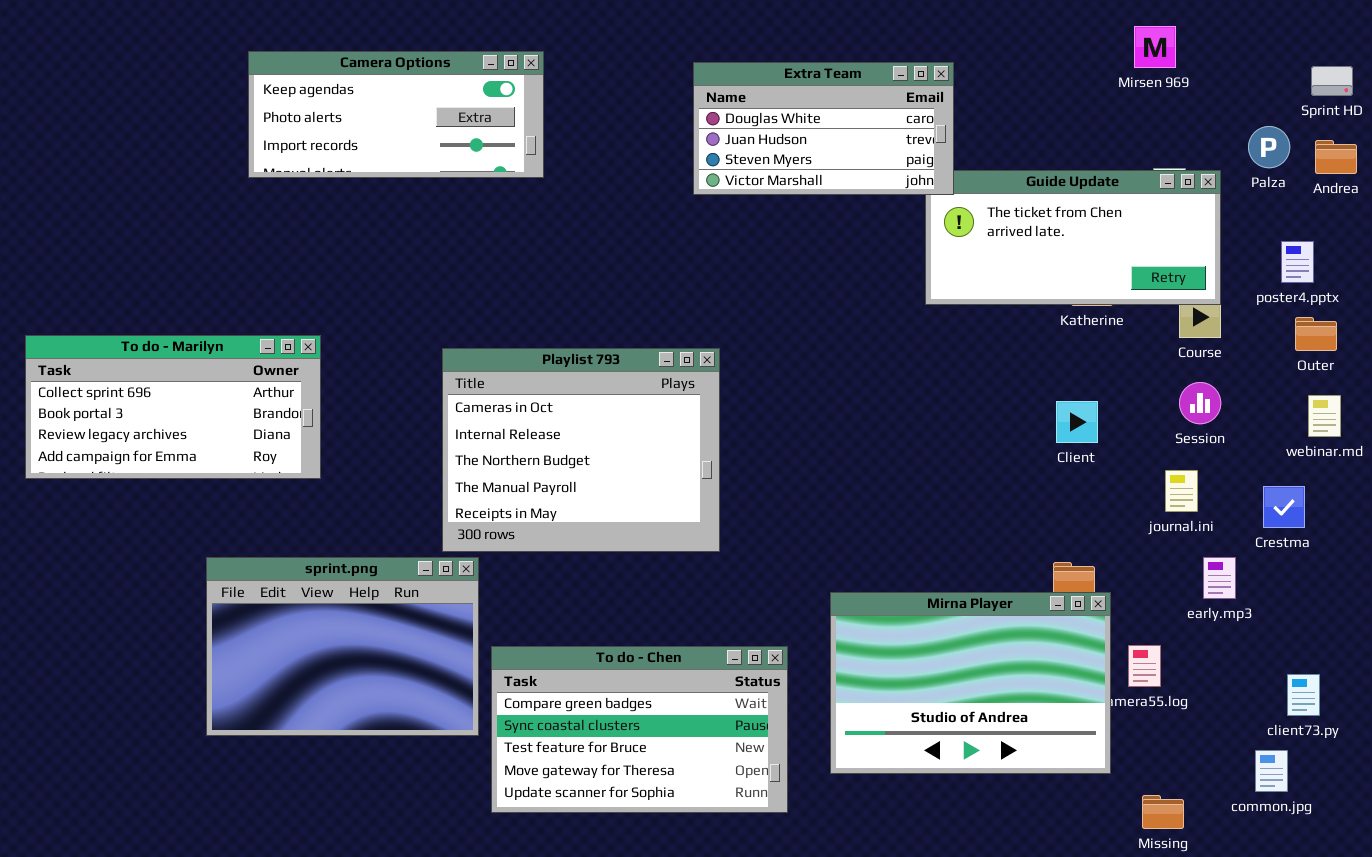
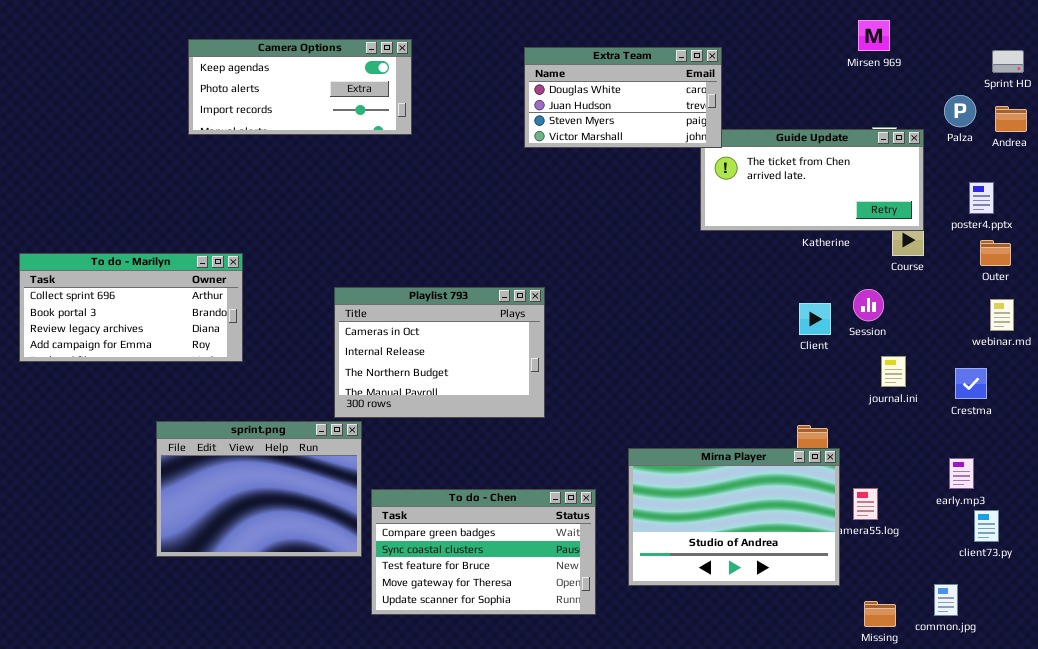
Playlist 793: [442,348,720,552] -> [334,287,545,418], resized
Session: [1179,382,1221,424] -> [853,289,884,321], moved
early.mp3: [1203,557,1236,599] -> [949,458,974,489], moved
common.jpg: [1255,750,1288,792] -> [934,584,958,616], moved

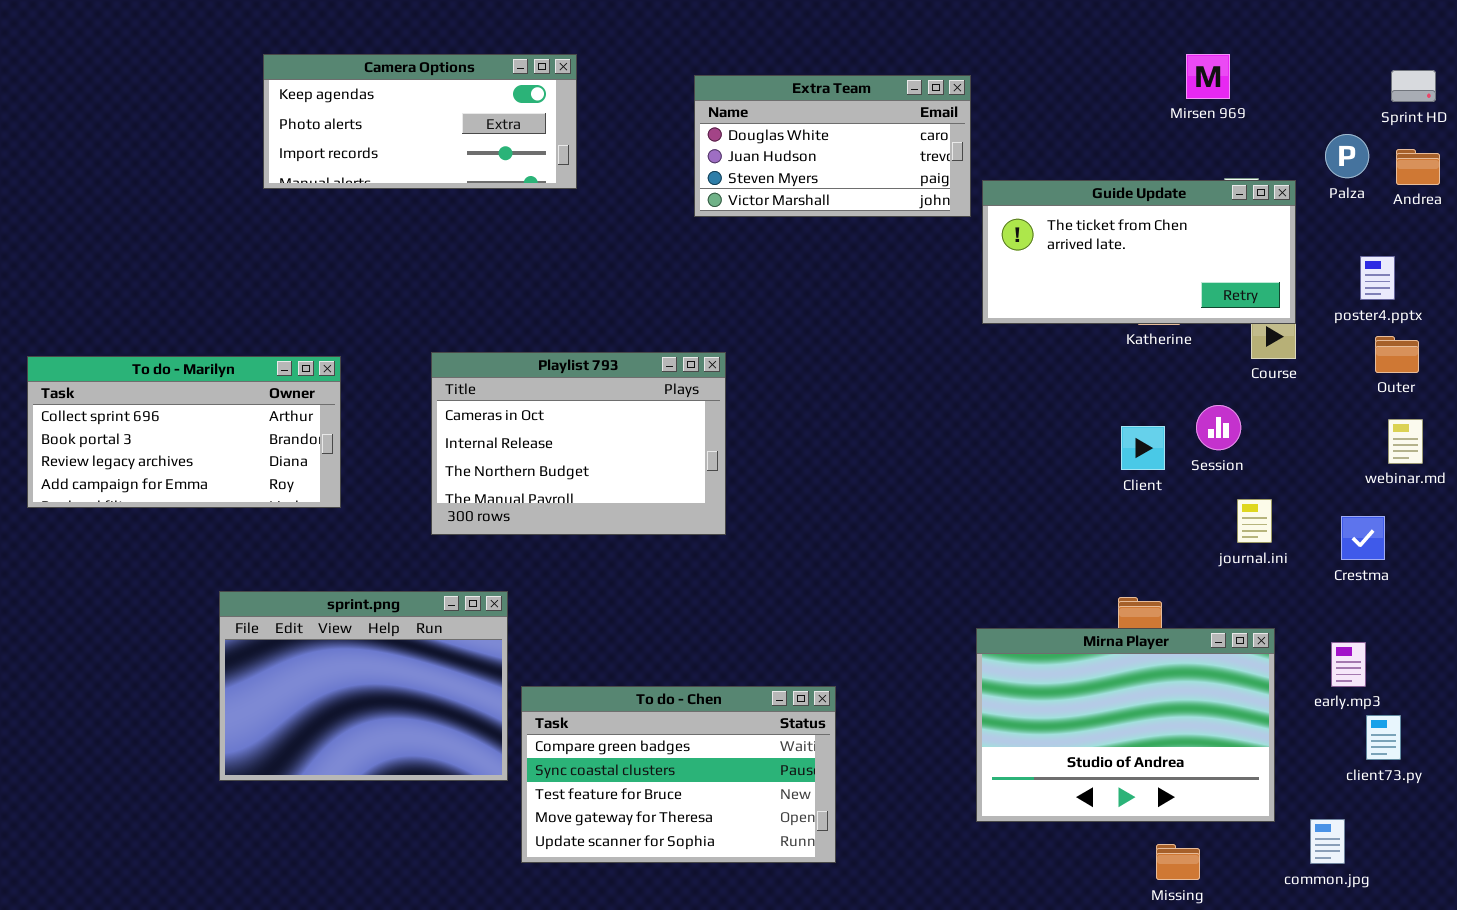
Mirsen 969: [858,20,890,51] -> [1186,54,1230,99], moved
Extra Team: [524,47,722,148] -> [694,75,971,217], moved
Playlist 793: [334,287,545,418] -> [431,352,726,535], moved
Mirna Player: [628,448,840,586] -> [976,628,1275,822], moved
Missing: [864,601,896,627] -> [1156,844,1200,880], moved

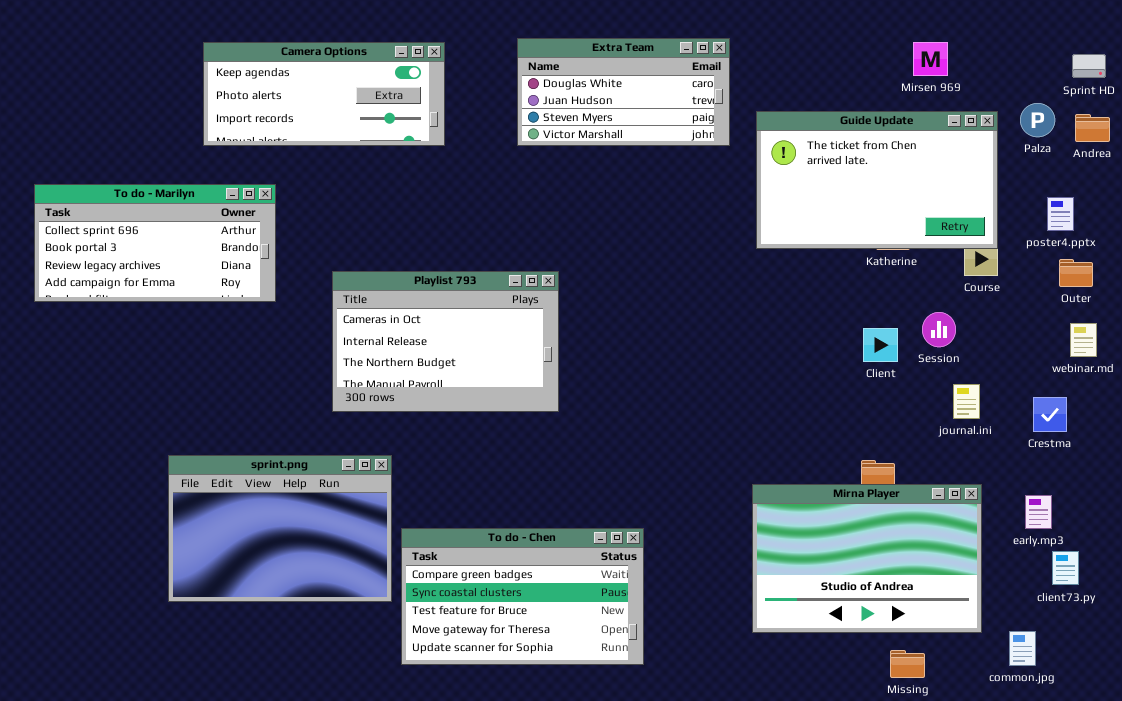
Extra Team: [694,75,971,217] -> [517,38,730,146], moved
Guide Update: [982,180,1296,324] -> [756,111,998,249], resized
To do - Marilyn: [27,356,341,508] -> [34,184,276,302], moved

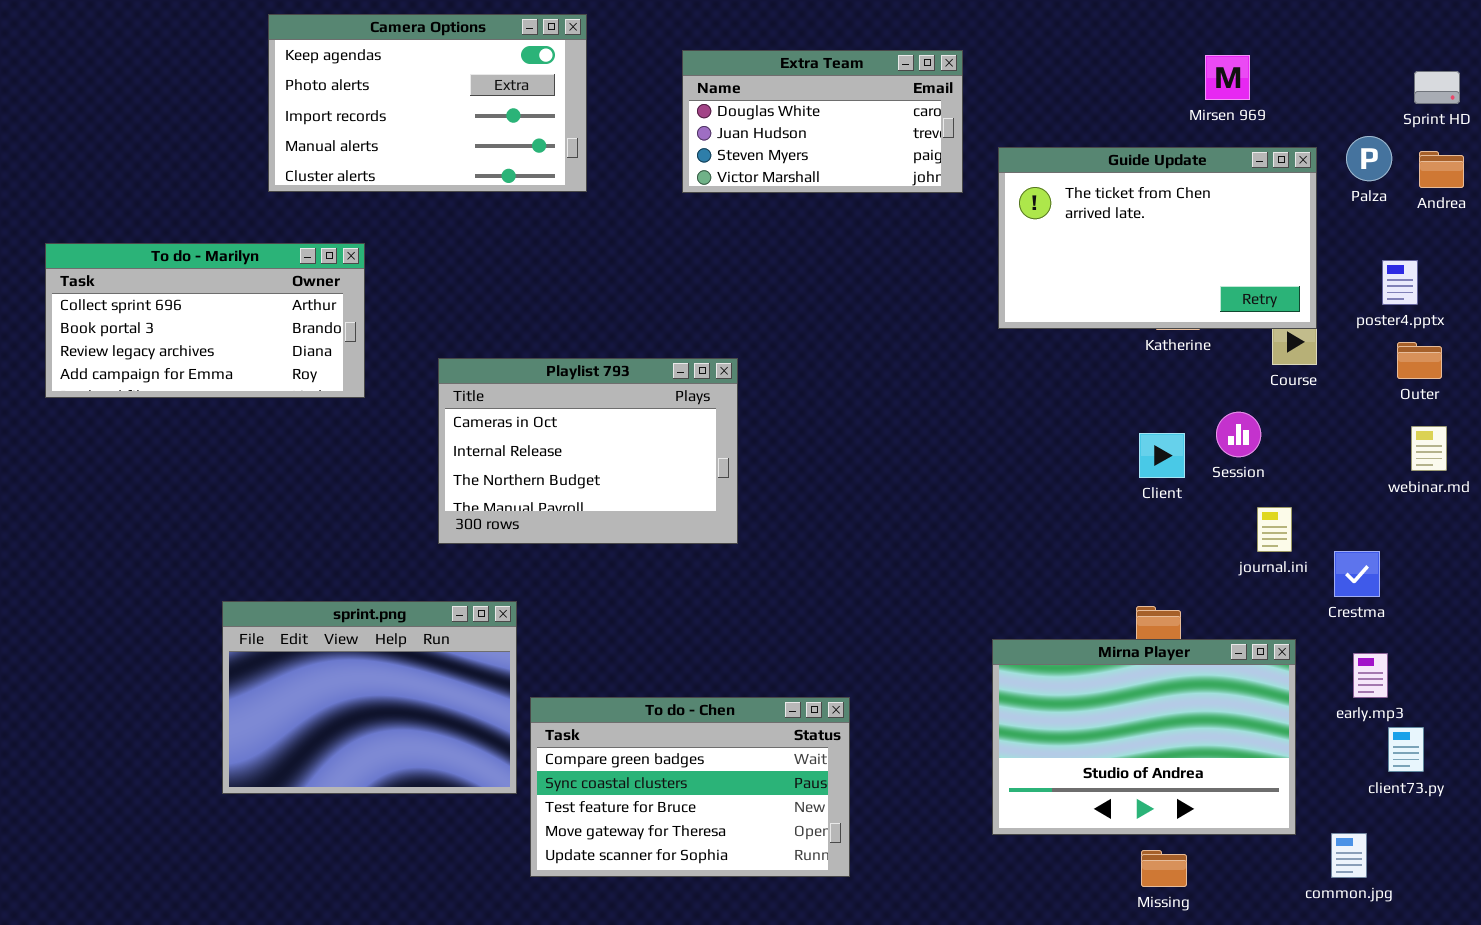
Camera Options: [203,42,445,146] -> [268,14,587,192], resized
Crestma: [1033,397,1067,432] -> [1334,551,1380,597], moved
Missing: [890,650,925,678] -> [1141,850,1187,887], moved

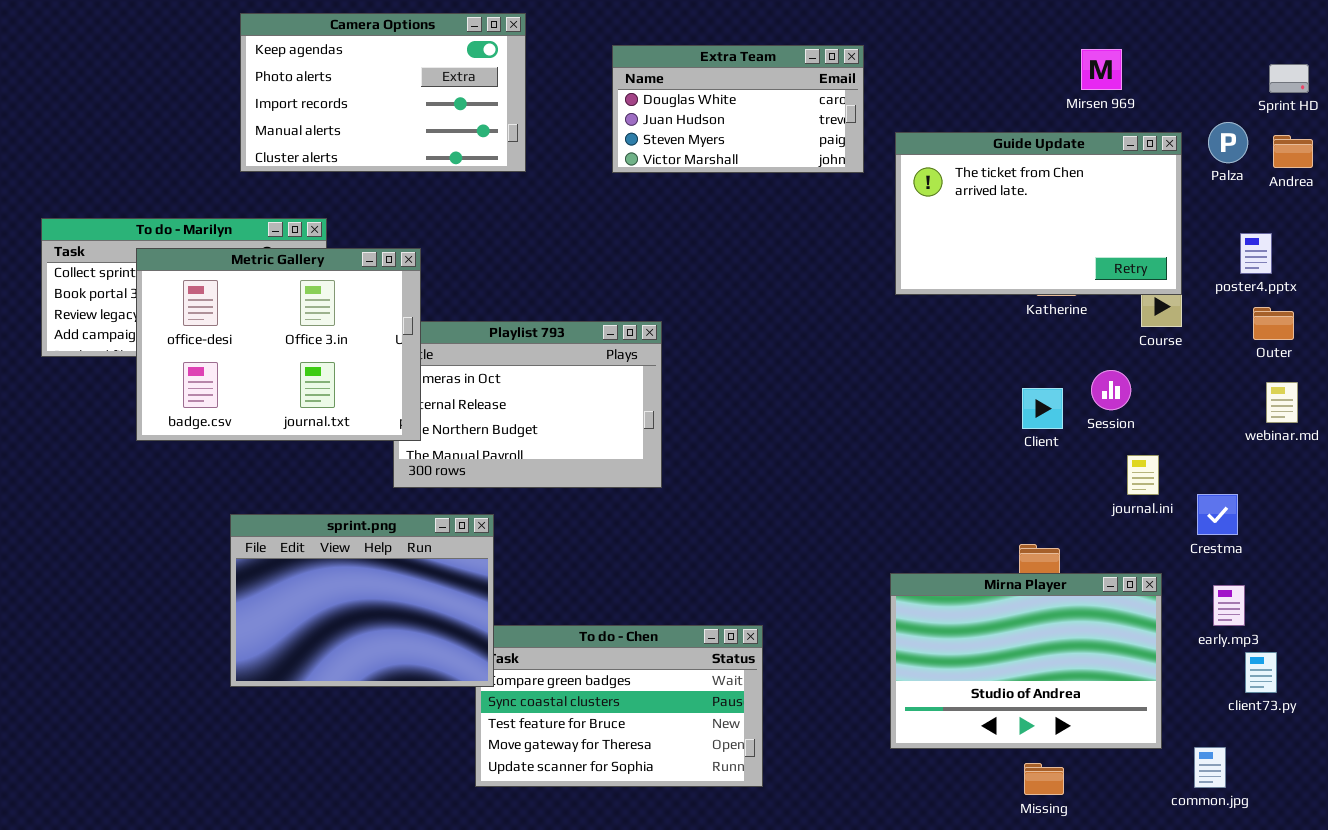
Metric Gallery: none -> [136,248,421,441], opened
sprint.png: [222,601,517,794] -> [230,514,494,687], moved

